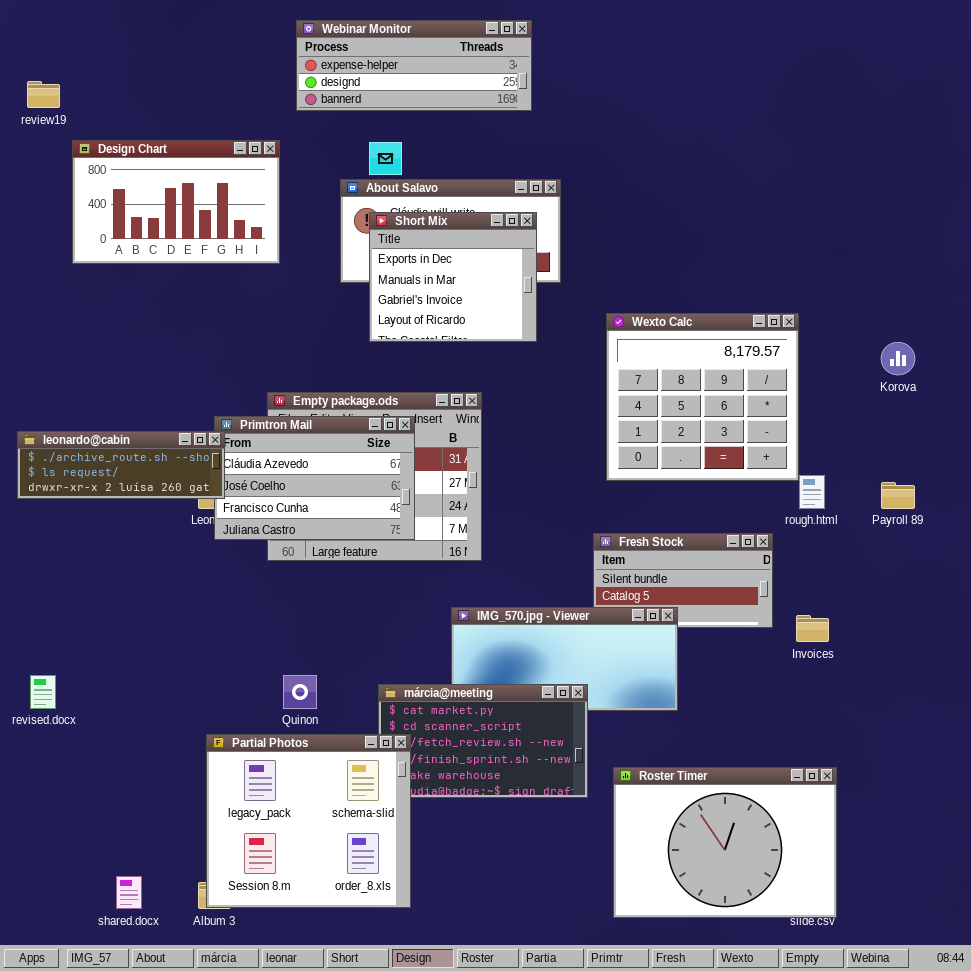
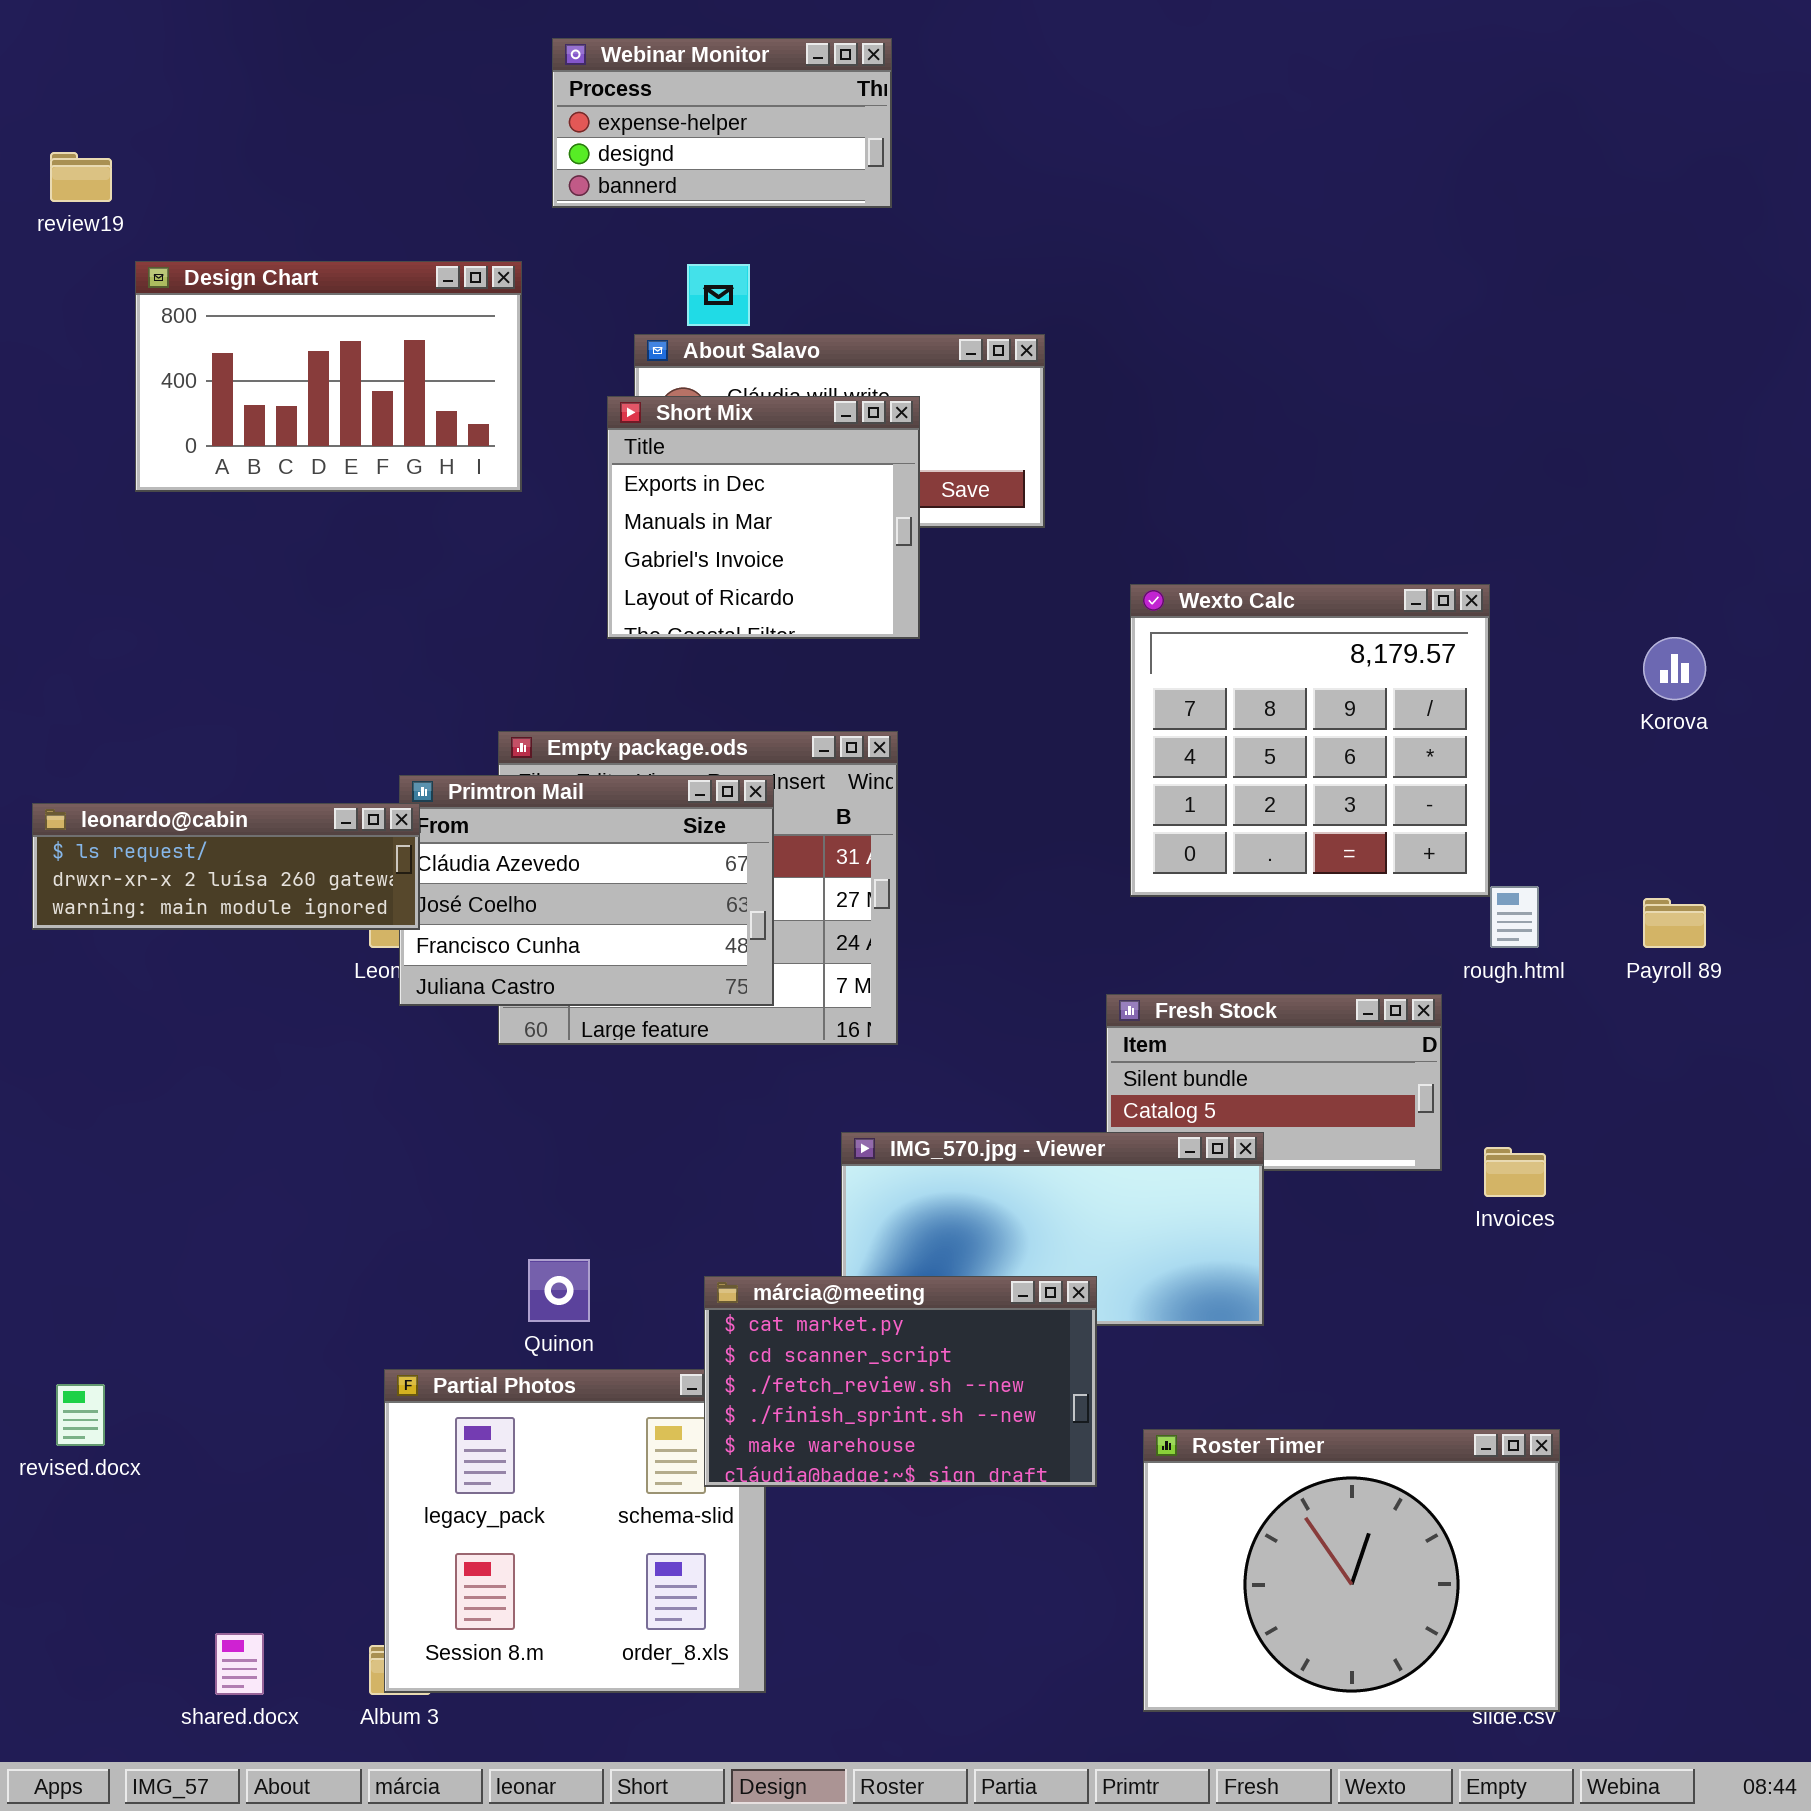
Webinar Monitor: [296,20,532,111] -> [552,38,892,208], resized
Short Mix: [369,212,537,342] -> [607,396,920,639], moved
leonardo@cabin: [17,431,225,499] -> [32,803,420,930], scrolled down 1 row
revised.docx: [30,675,56,709] -> [56,1384,105,1446], moved
márcia@meeting: [378,684,588,798] -> [704,1276,1097,1487], raised

